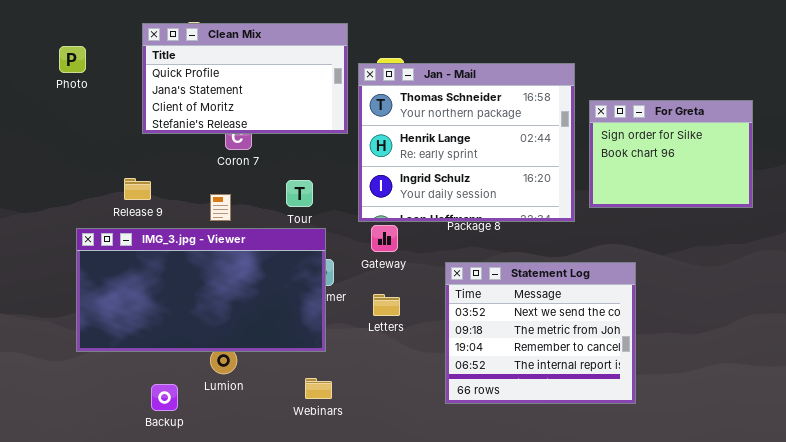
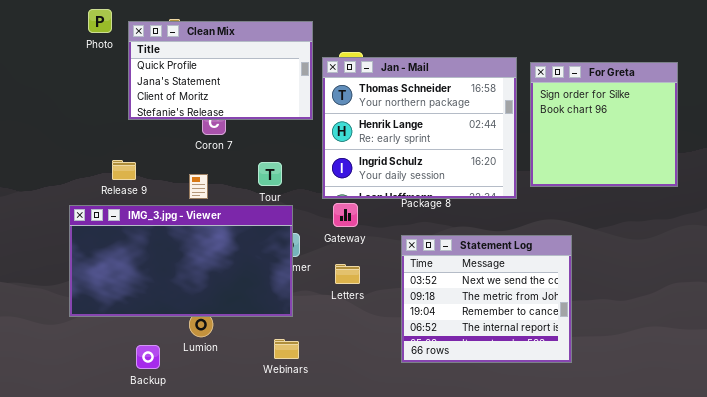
Photo: [59,46,86,73] -> [88,9,112,33], moved
For Greta: [589,100,753,208] -> [530,62,678,187], resized

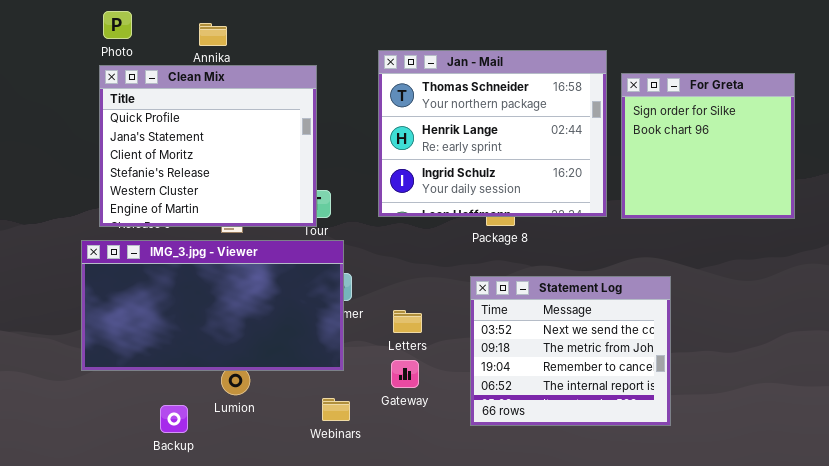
Clean Mix: [128,21,313,120] -> [99,65,317,227], moved, resized
Jan - Mail: [322,57,517,199] -> [378,50,607,217], moved
Gateway: [333,203,358,227] -> [391,360,419,388], moved

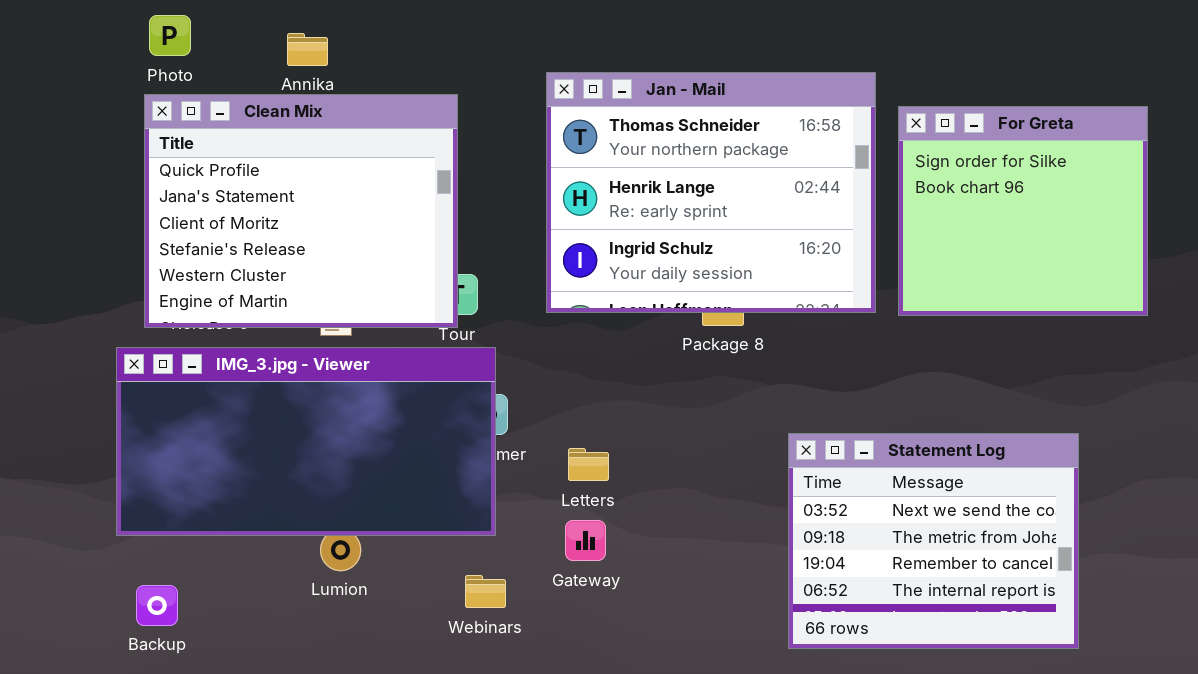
Statement Log: [470,276,671,426] -> [788,433,1079,649], moved
Backup: [160,405,188,433] -> [136,585,178,626], moved

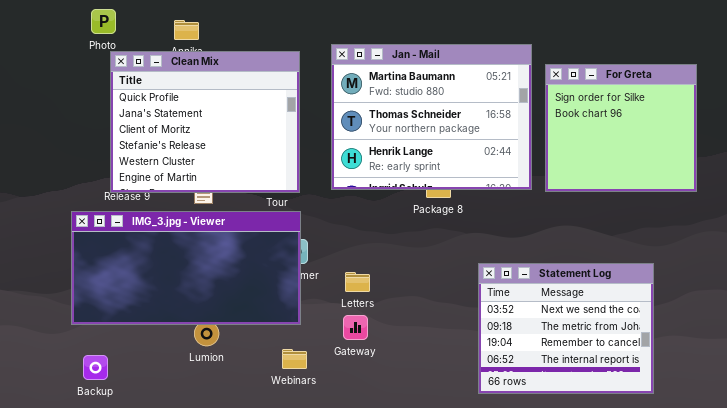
Jan - Mail: [546,72,876,313] -> [331,44,532,190], scrolled up 1 row
Clean Mix: [144,94,458,328] -> [110,51,300,193], moved

